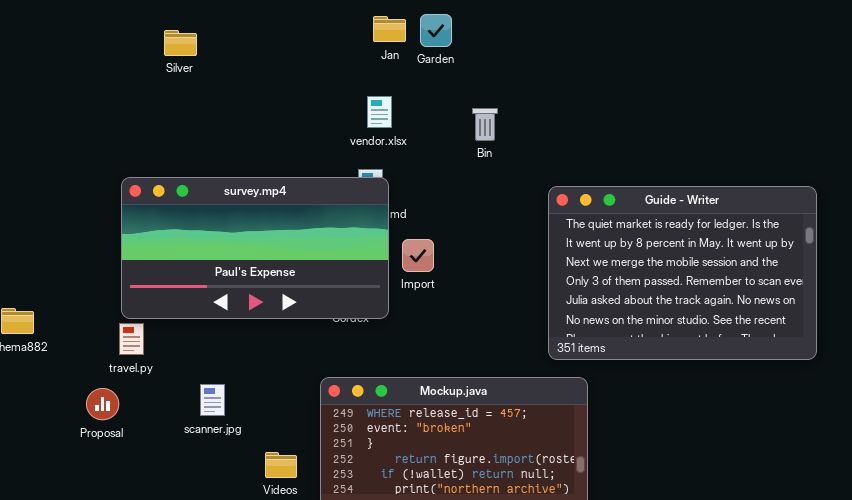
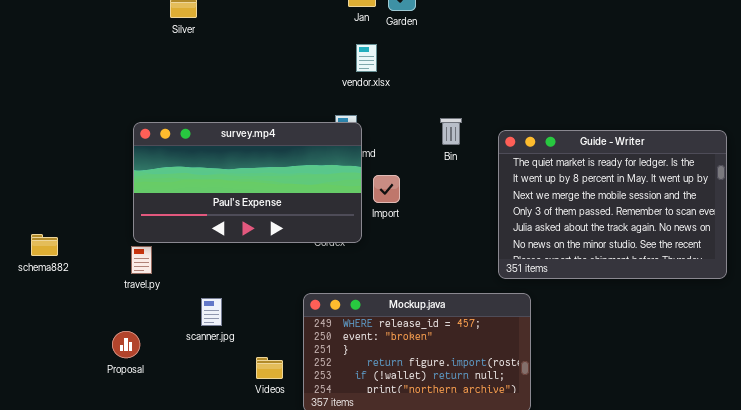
vendor.xlsx: [367,96,392,128] -> [356,44,377,72], moved
Bin: [472,108,498,141] -> [440,118,462,145], moved
Proposal: [86,388,119,420] -> [112,331,140,358], moved

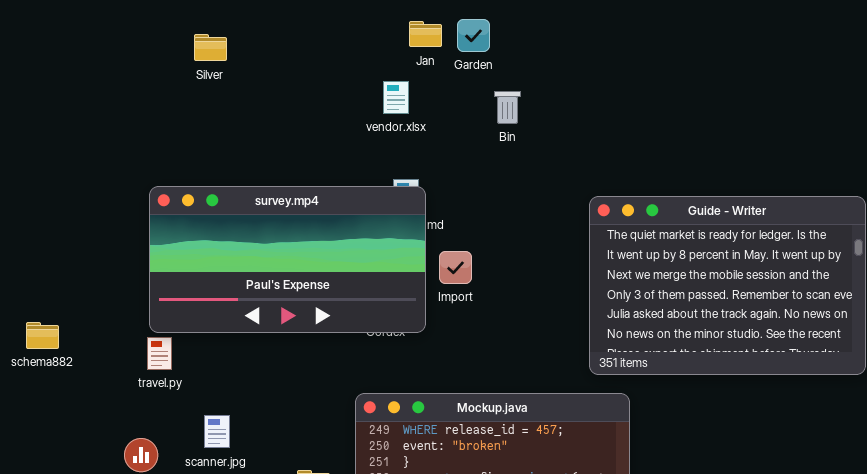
vendor.xlsx: [356,44,377,72] -> [383,81,409,114], moved
Bin: [440,118,462,145] -> [494,91,521,124], moved
scanner.jpg: [201,298,222,326] -> [204,415,230,448], moved

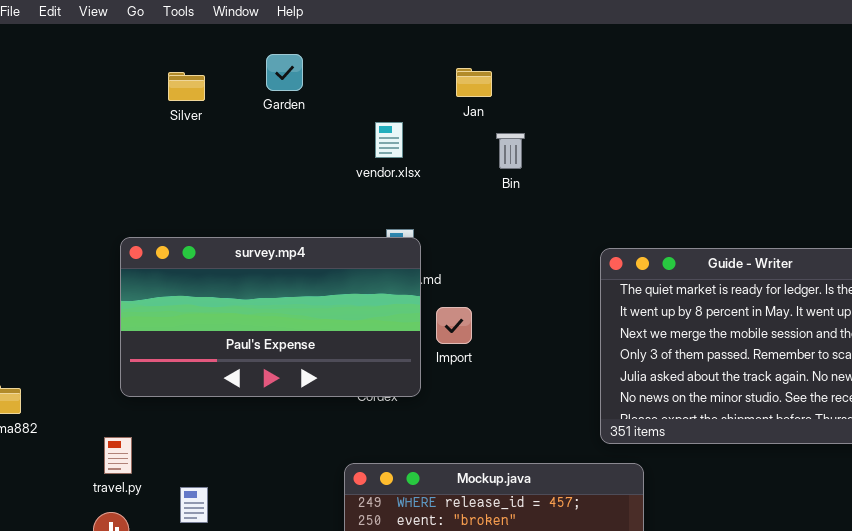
Garden: [457,19,490,52] -> [266,54,303,91], moved
Jan: [409,21,442,47] -> [456,68,492,97], moved
travel.py: [147,337,172,370] -> [104,437,132,474], moved

